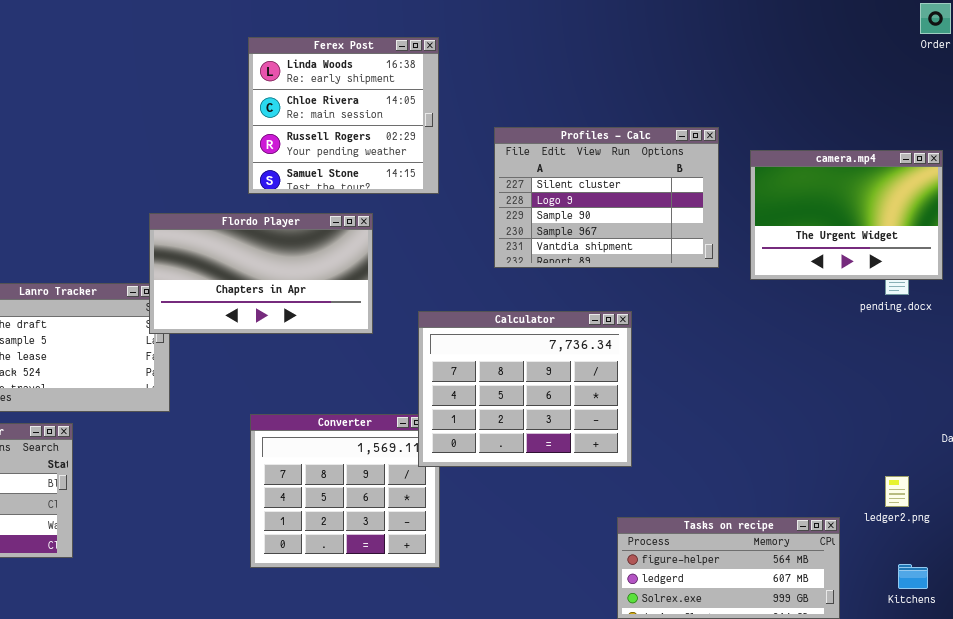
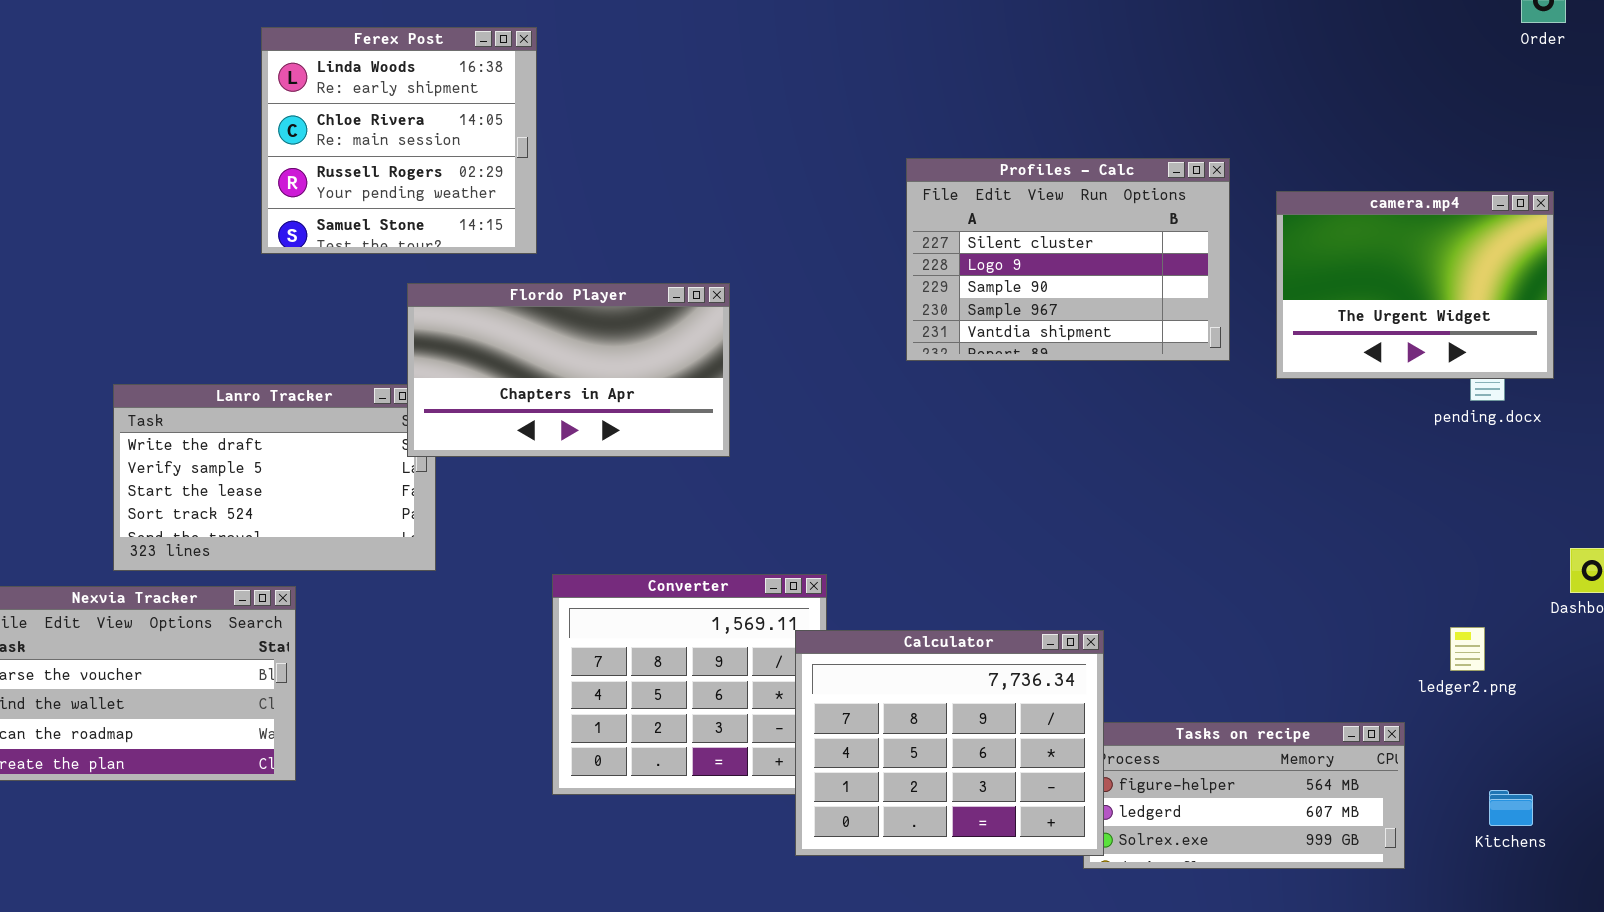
Ferex Post: [248,37,439,194] -> [261,27,537,254], moved
Calculator: [418,311,632,467] -> [795,630,1104,856], moved
ledger2.png: [885,476,909,507] -> [1450,627,1485,671], moved

